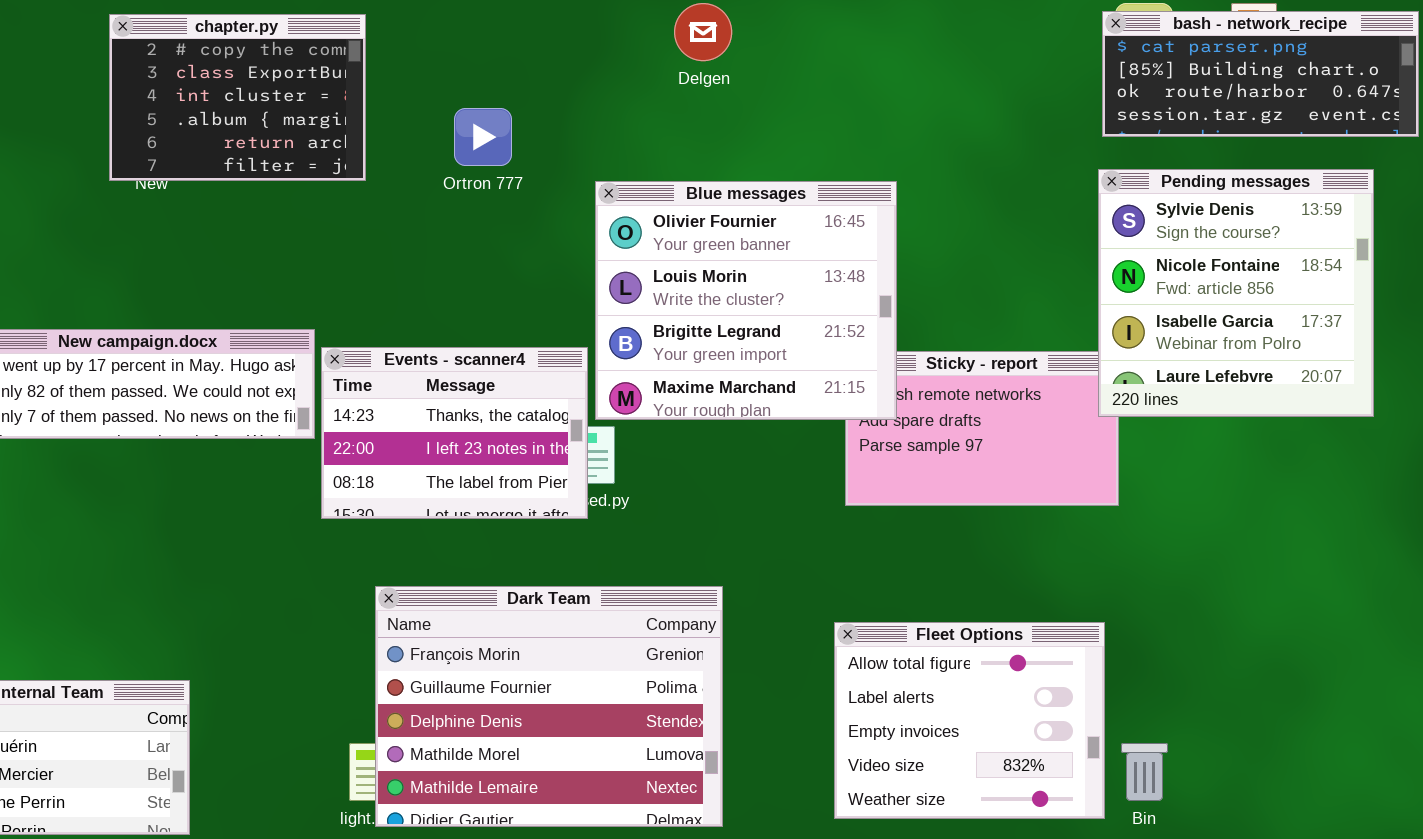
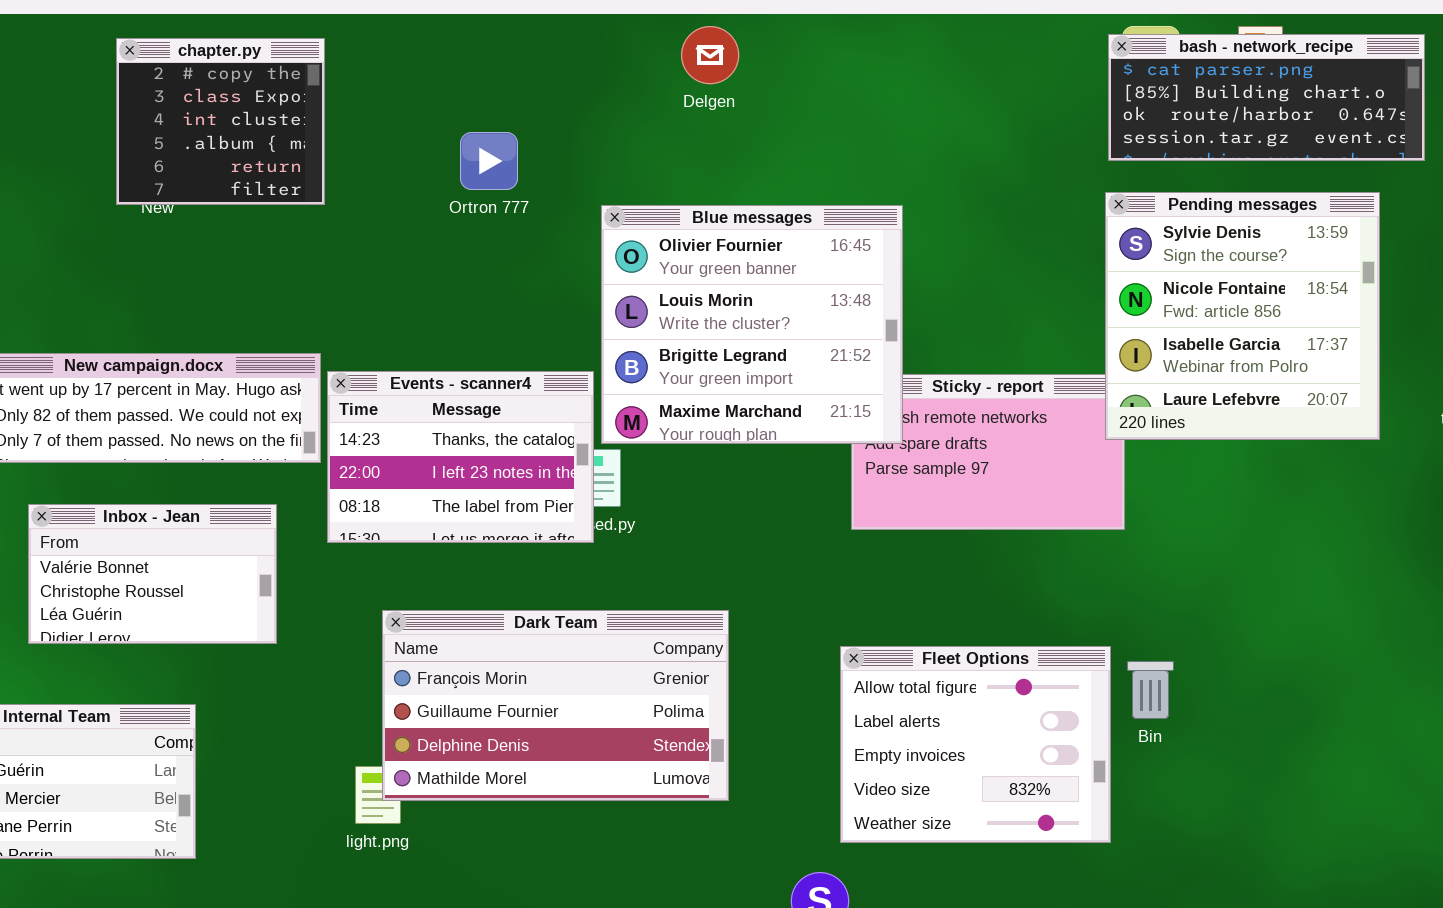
chapter.py: [109,14,366,181] -> [116,38,325,205], resized
Inbox - Jean: none -> [28,504,277,644], opened
Dark Team: [375,586,723,827] -> [382,610,729,801], resized
Bin: [1121,743,1168,801] -> [1127,661,1174,719], moved

